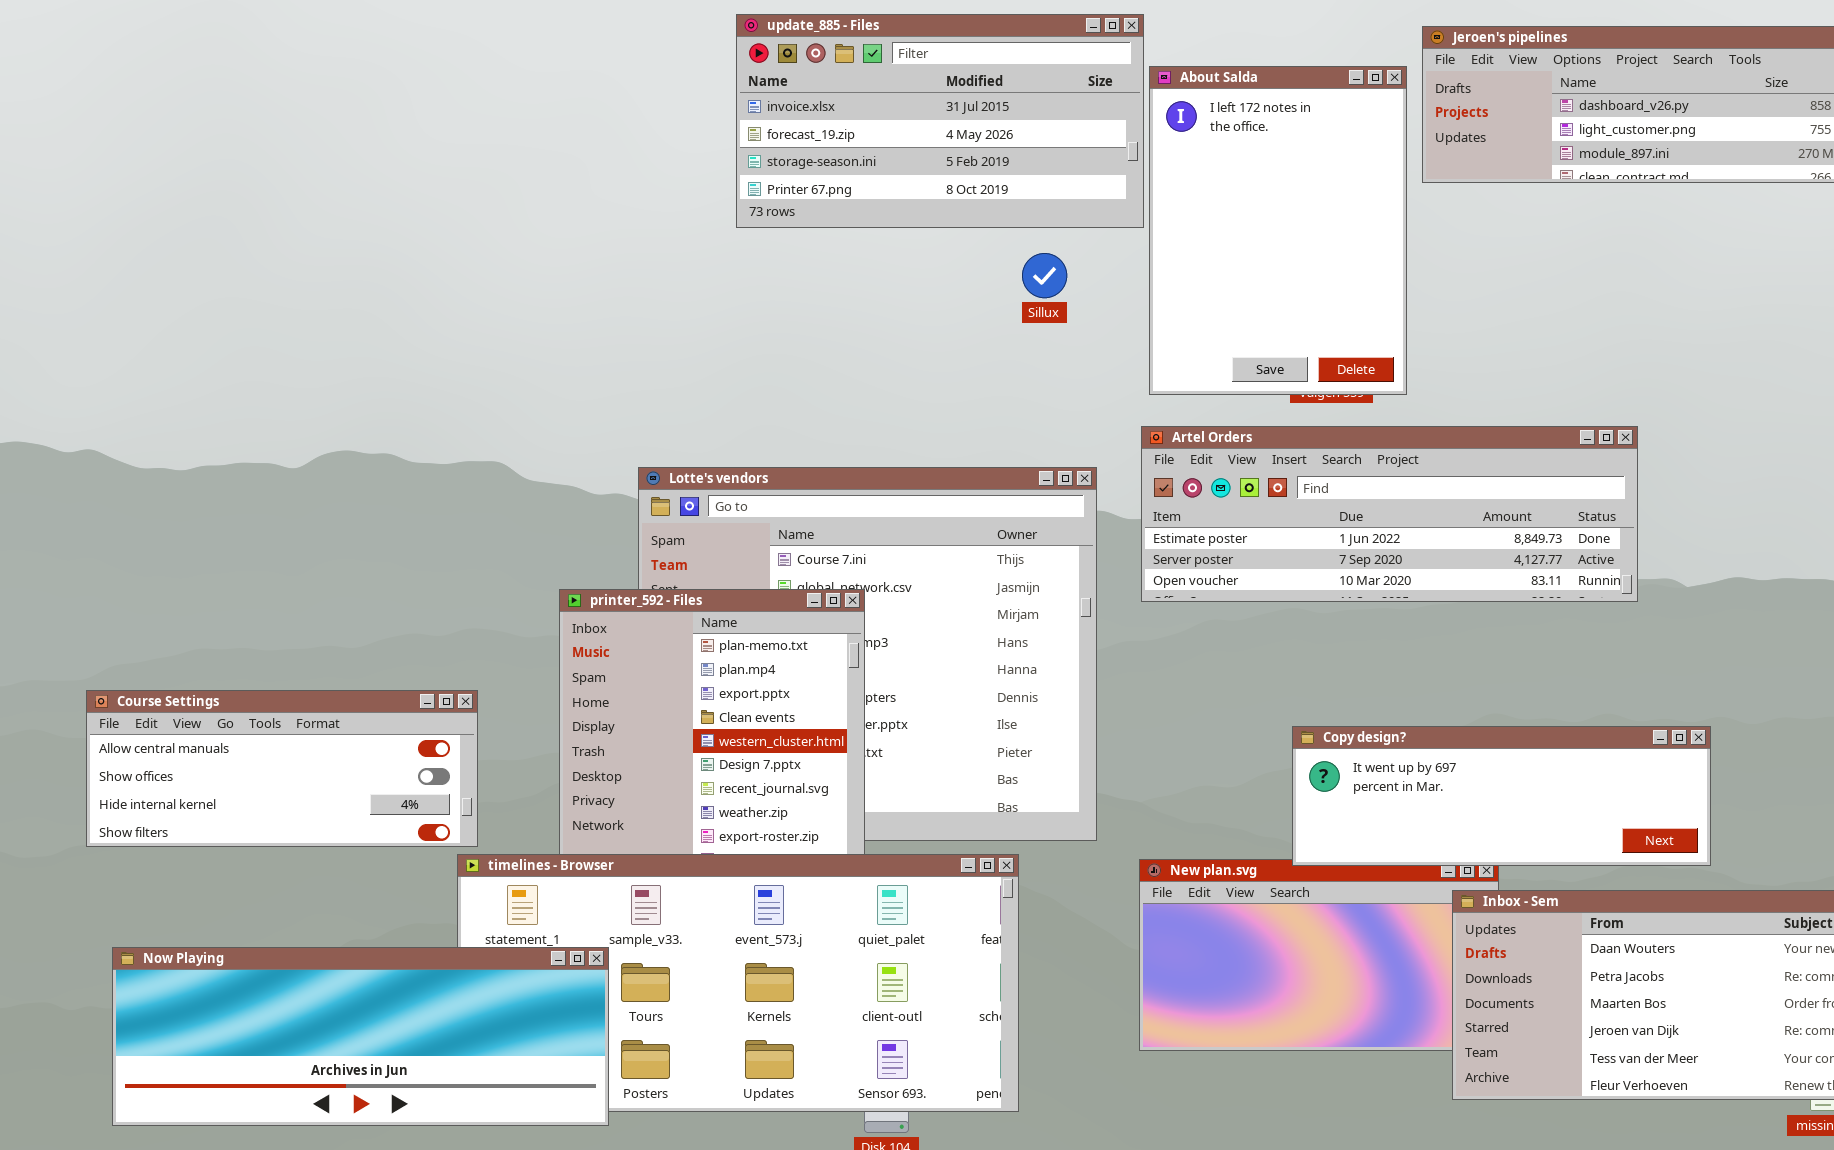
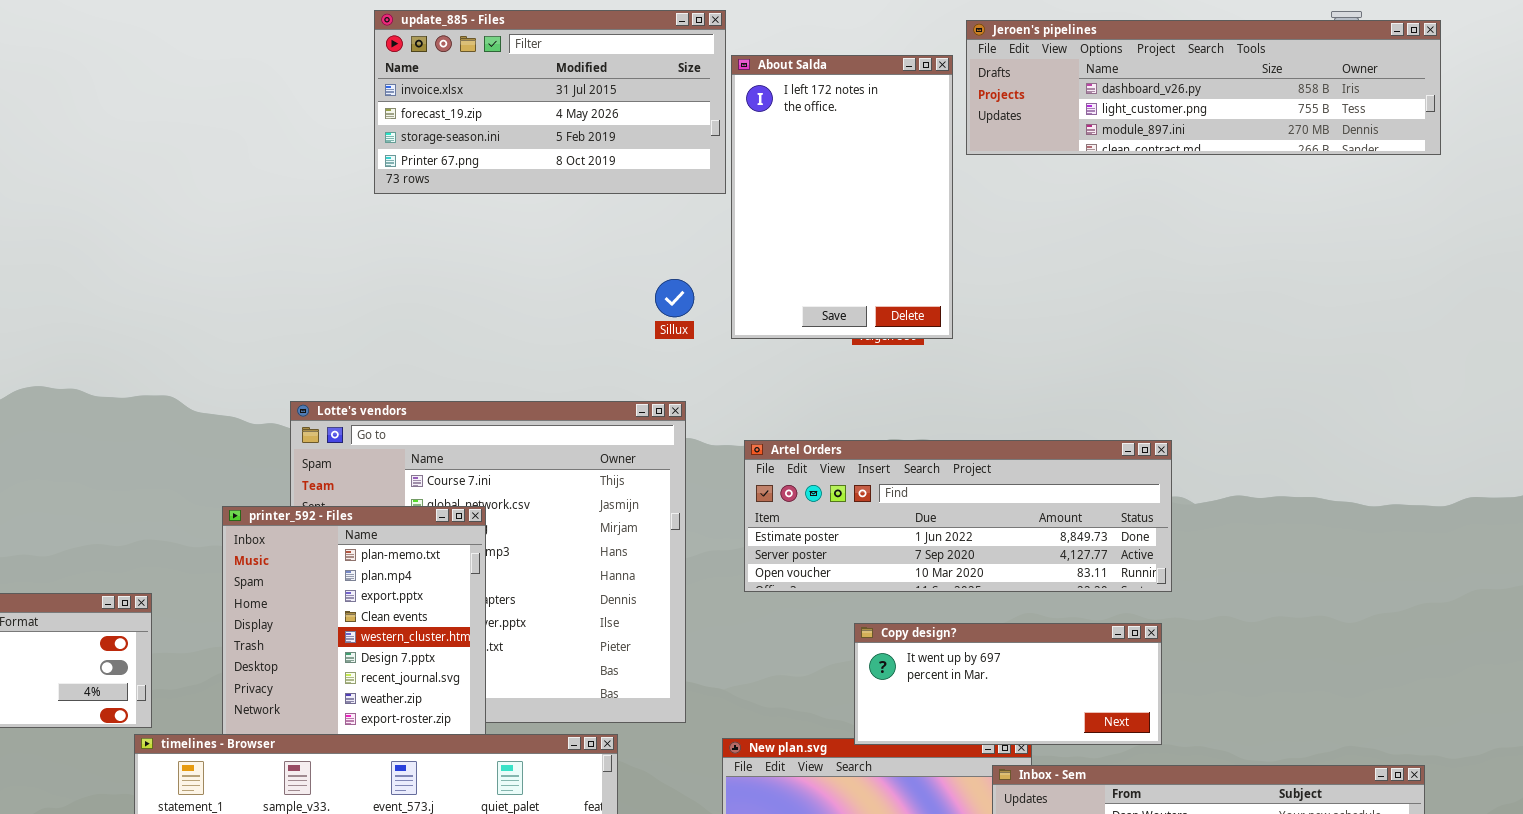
Sillux: [1022,253,1067,298] -> [655,279,694,317], moved
Artel Orders: [1141,426,1638,602] -> [744,440,1172,592], moved
Copy design?: [1292,726,1711,866] -> [854,623,1162,745], resized

